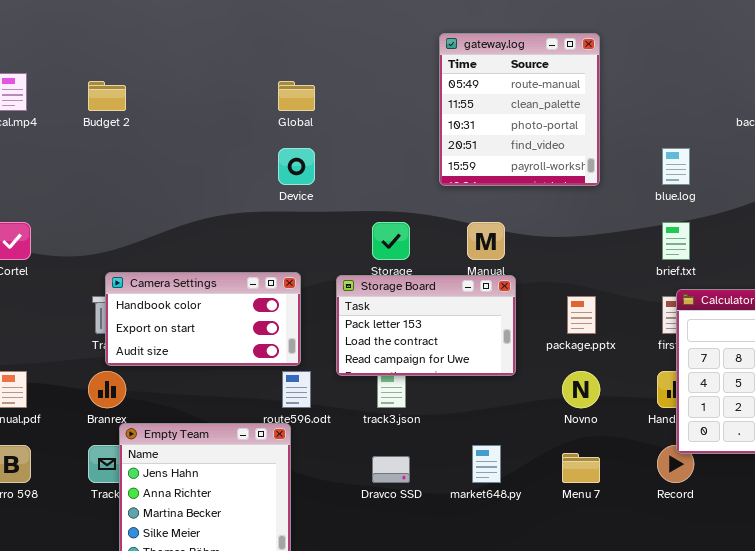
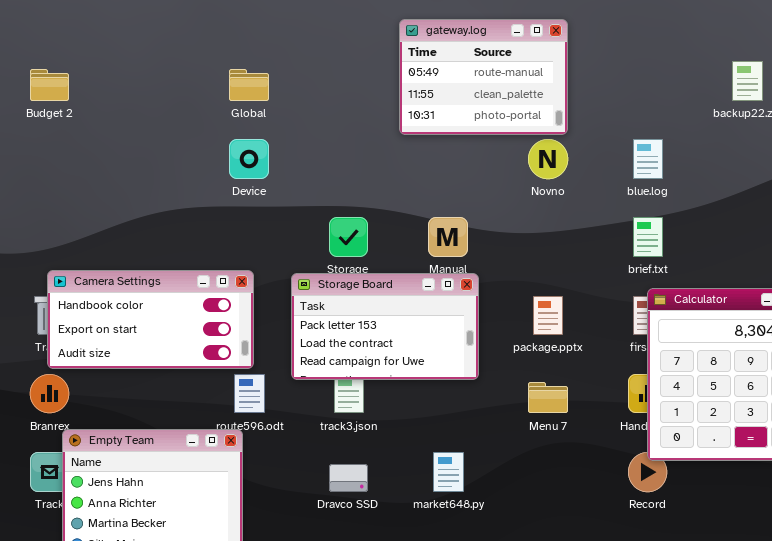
gateway.log: [439,33,600,186] -> [399,19,568,135], resized
Novno: [562,371,600,408] -> [528,139,568,179], moved
Menu 7: [562,453,600,483] -> [528,382,568,413], moved

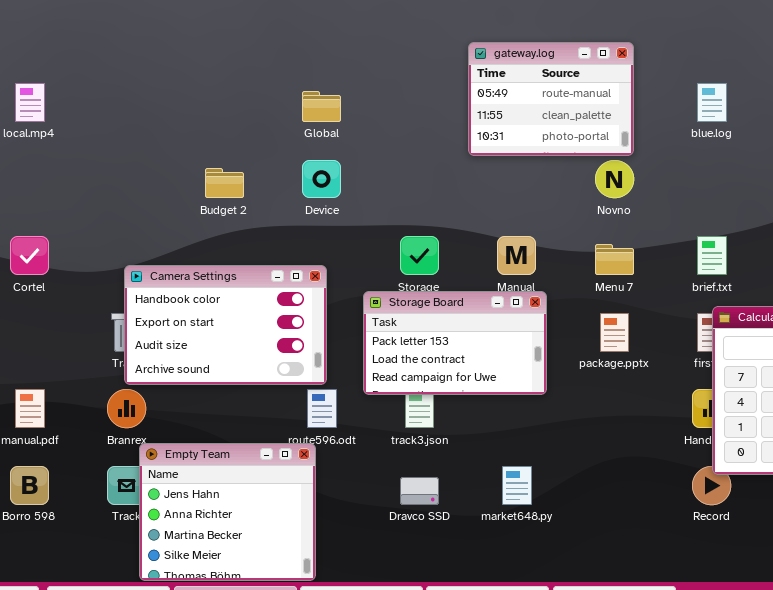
Budget 2: [30,69,69,101] -> [205,168,244,198], moved
blue.log: [633,139,663,179] -> [697,83,727,122], moved
Camera Settings: [47,270,254,369] -> [124,265,327,385], resized
Menu 7: [528,382,568,413] -> [595,244,634,275], moved

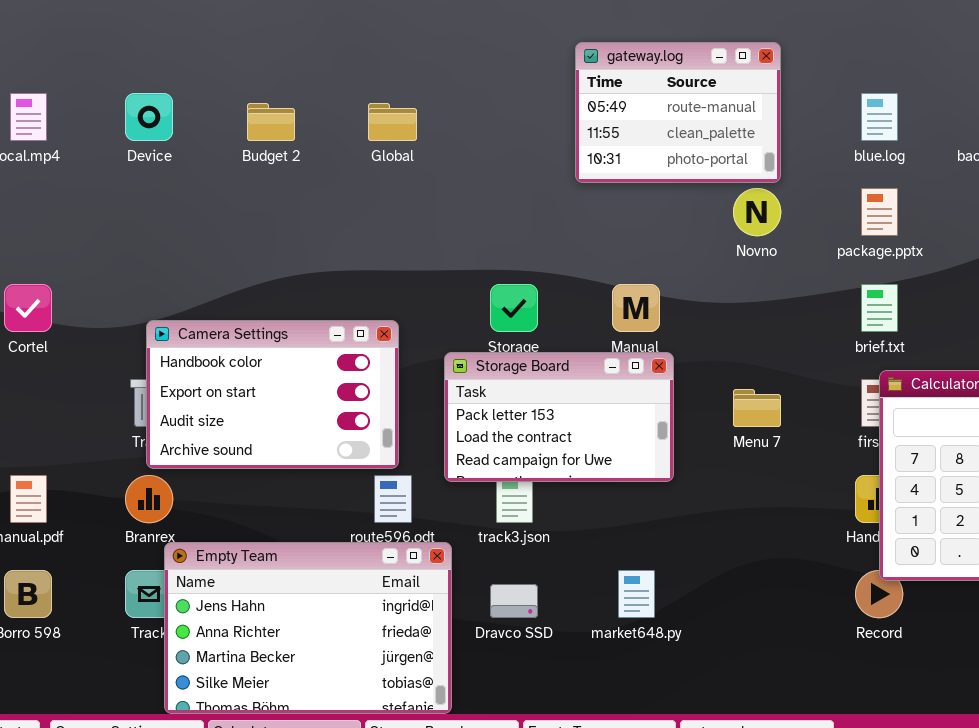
Device: [302,160,341,198] -> [125,93,173,141], moved
Budget 2: [205,168,244,198] -> [247,103,295,141], moved
Menu 7: [595,244,634,275] -> [733,389,781,427], moved
package.pptx: [600,313,629,352] -> [861,188,898,236], moved
Empty Team: [139,443,316,581] -> [164,542,452,714], resized

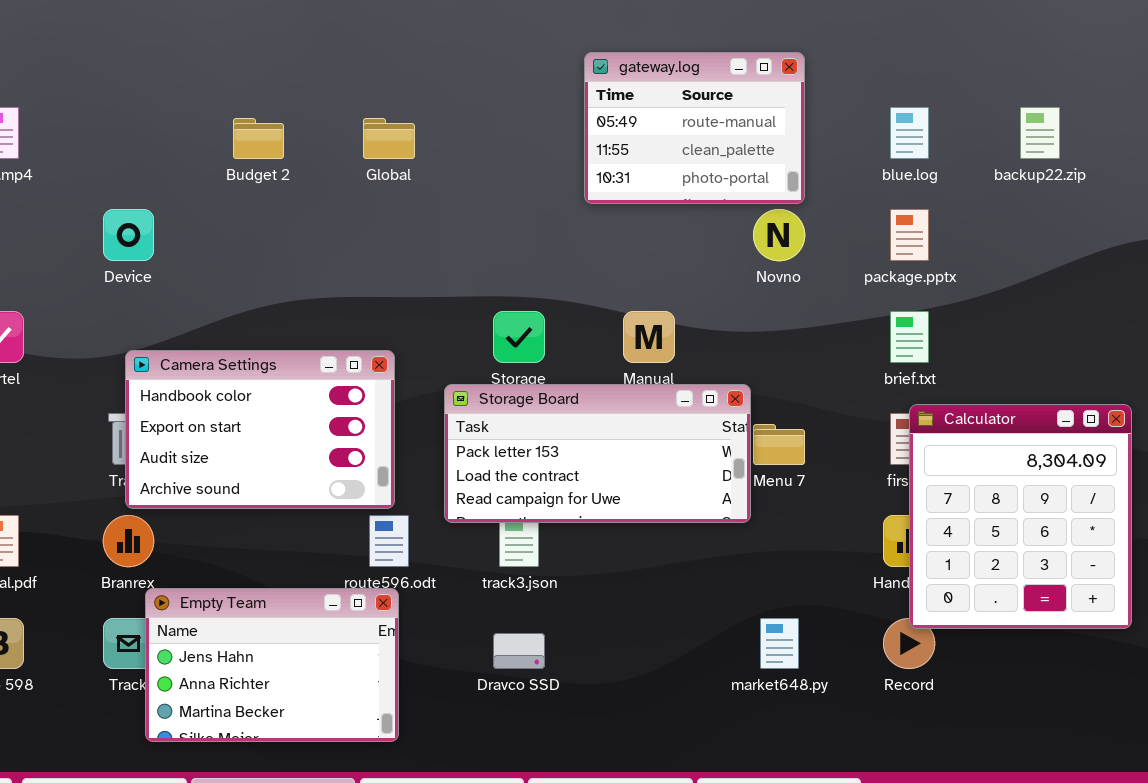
Device: [125,93,173,141] -> [103,209,154,261], moved
Storage Board: [444,352,674,482] -> [444,384,751,523], resized
Empty Team: [164,542,452,714] -> [145,588,399,742], resized
market648.py: [618,570,655,618] -> [760,618,799,669], moved

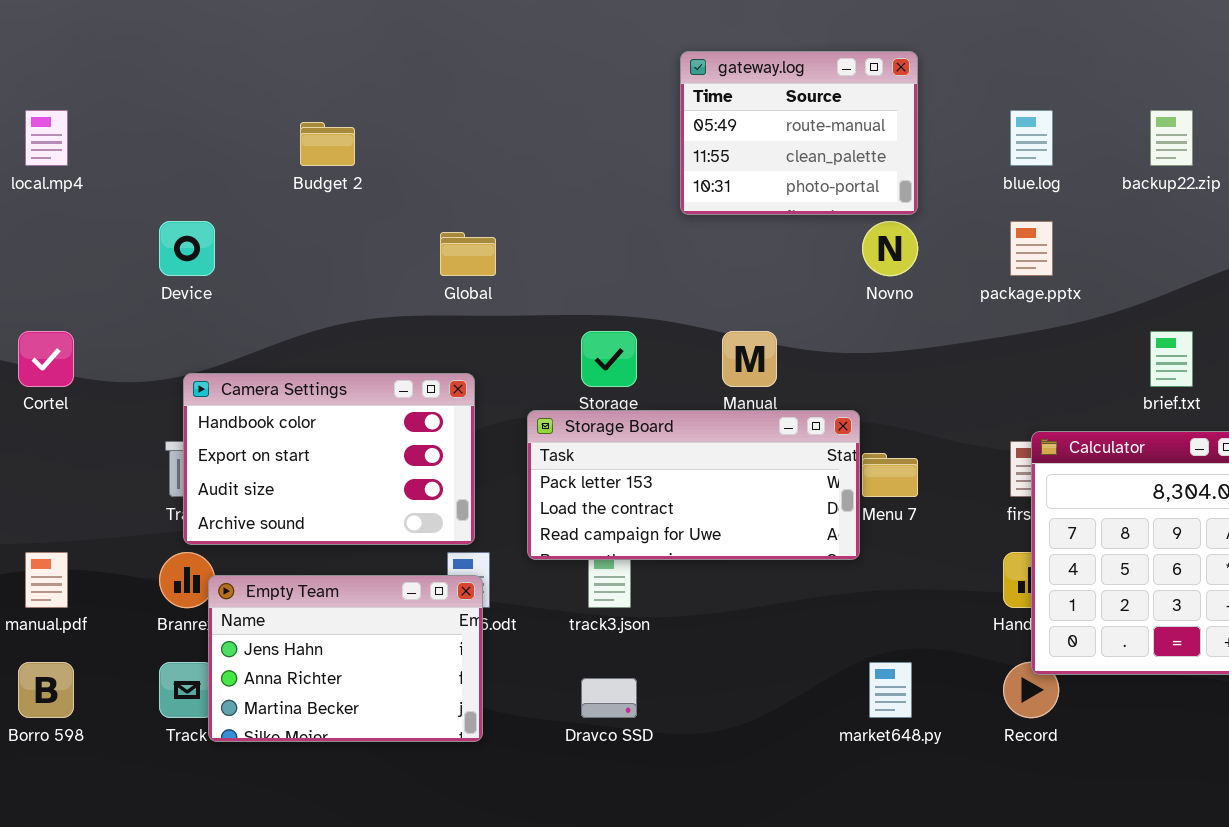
Global: [363,118,415,159] -> [440,232,496,276], moved
brief.txt: [890,311,929,363] -> [1150,331,1193,387], moved
Empty Team: [145,588,399,742] -> [208,575,483,742], moved

